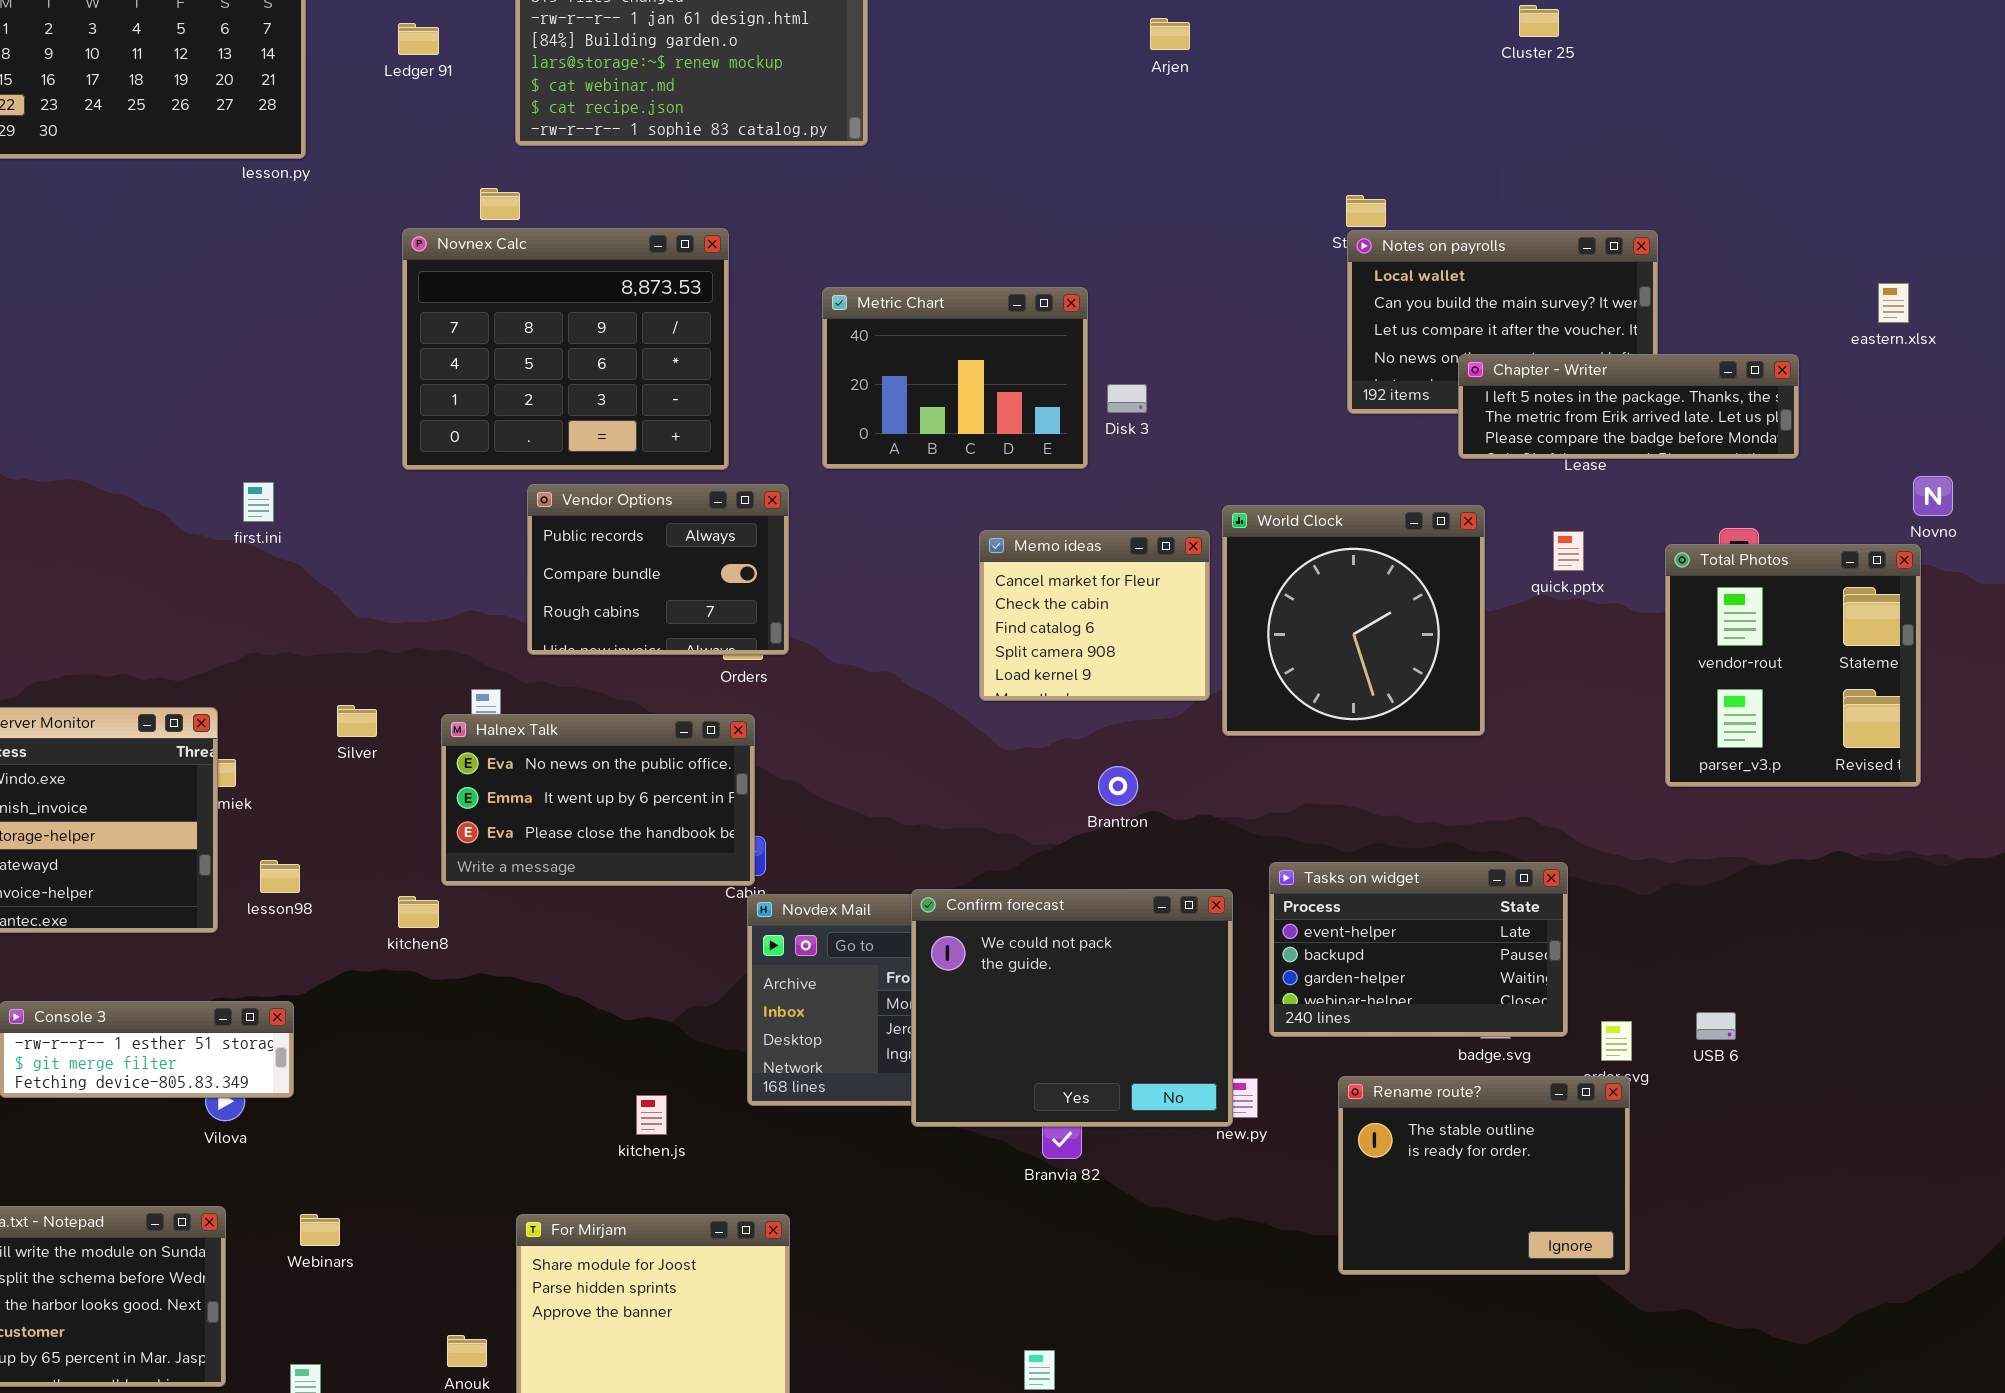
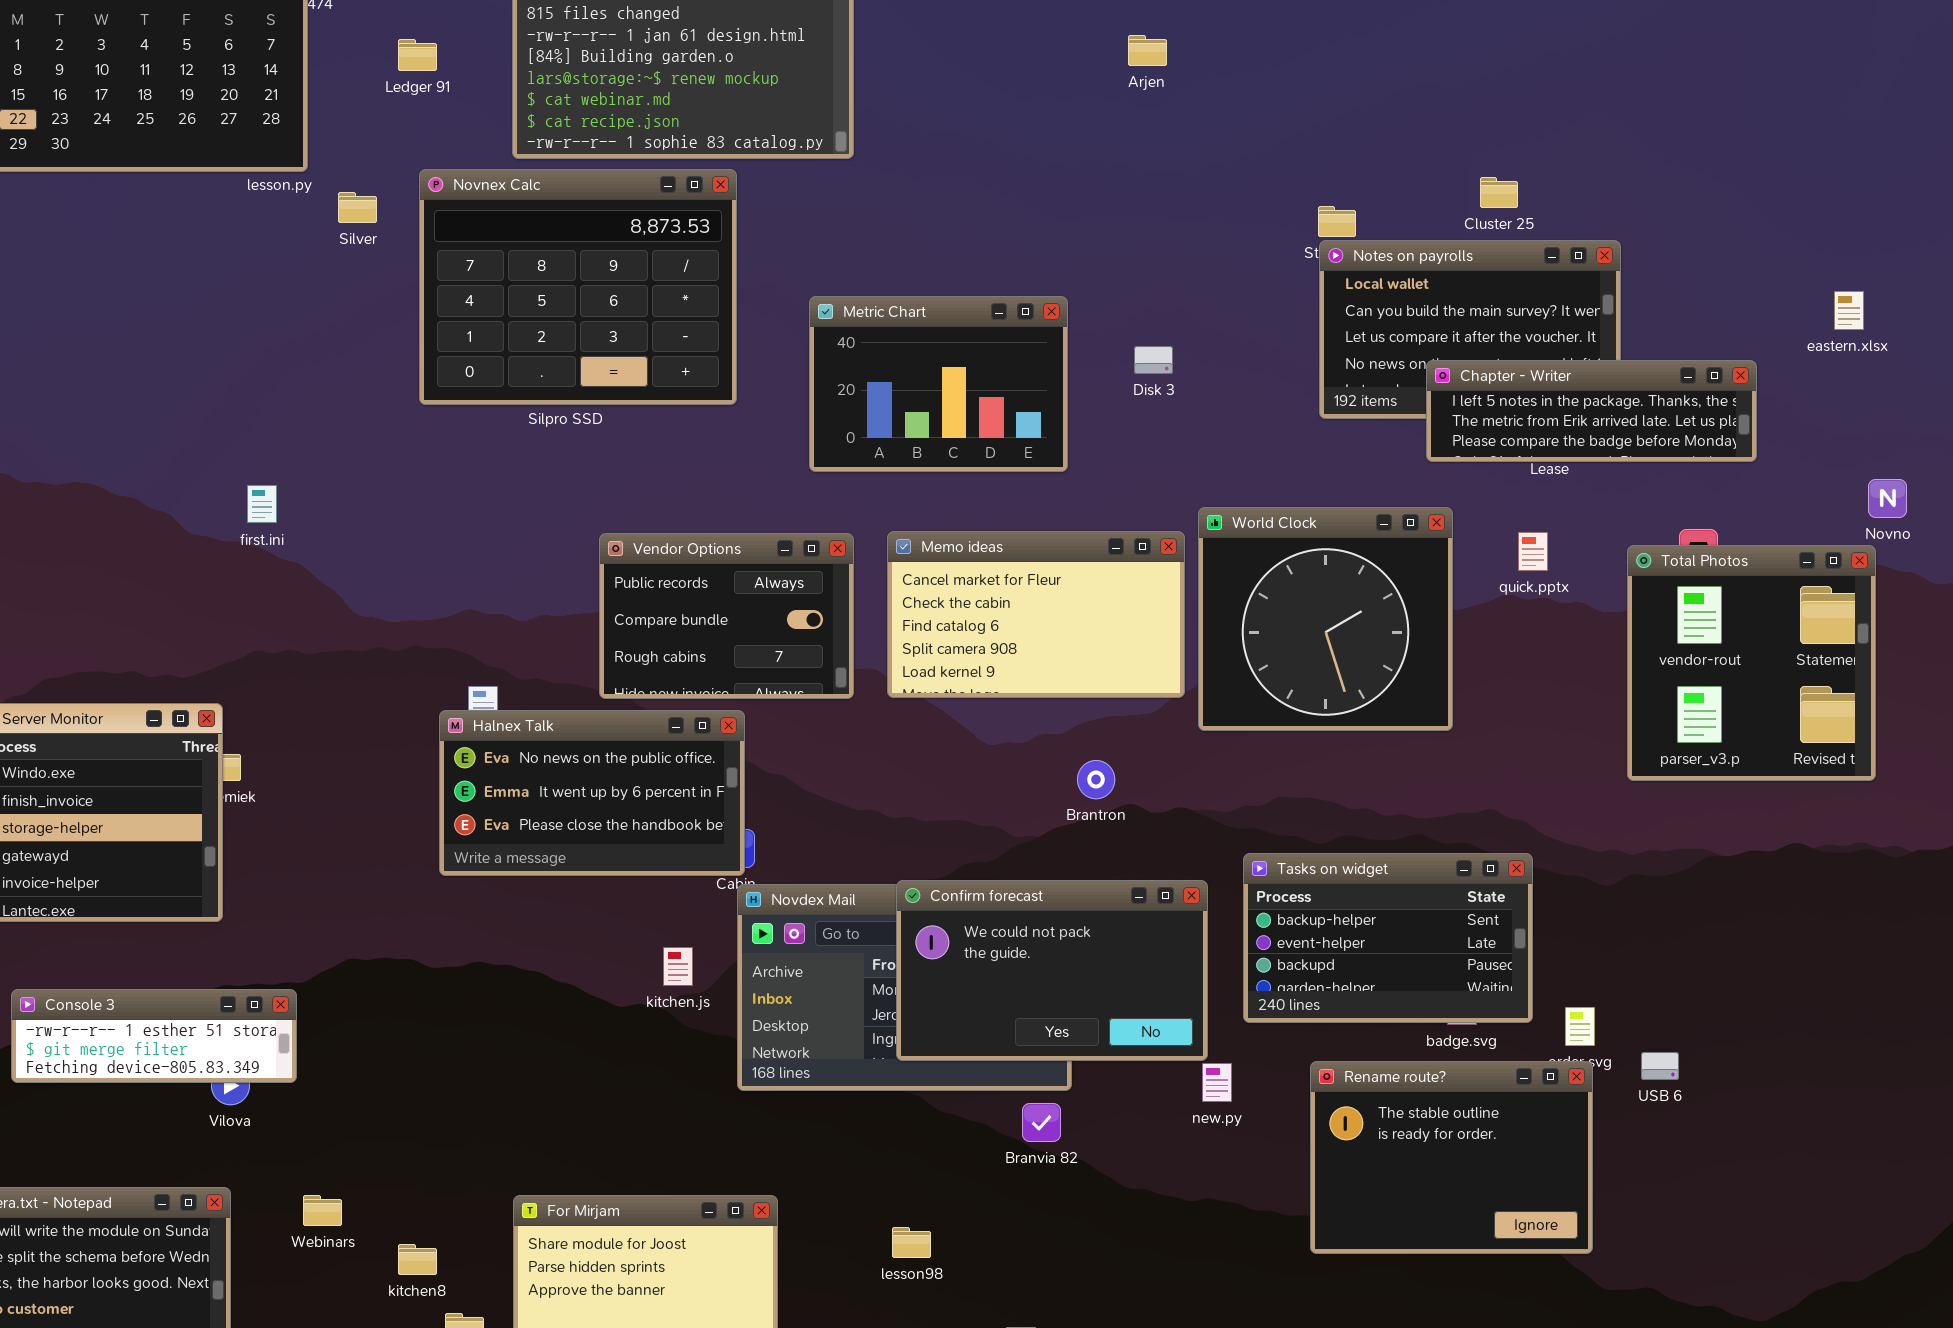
Cluster 25: [1519,5,1559,37] -> [1480,177,1518,208], moved
Novnex Calc: [402,228,729,470] -> [419,169,737,405], moved
Disk 3: [1107,384,1147,413] -> [1134,346,1173,374], moved
Vendor Options: [527,484,789,655] -> [599,533,854,699], moved
Memo ideas: [979,530,1210,701] -> [887,531,1185,698], resized
Silver: [337,705,377,737] -> [338,192,377,223], moved
lesson98: [260,860,300,893] -> [892,1227,931,1258], moved
Tasks on widget: [1269,862,1568,1037] -> [1243,853,1533,1023], scrolled up 1 row
Confirm forecast: [911,889,1233,1127] -> [896,880,1208,1061], resized
kitchen8: [398,896,439,928] -> [398,1244,437,1275], moved
USB 6: [1696,1012,1736,1040] -> [1641,1052,1679,1080], moved
kitchen.js: [636,1095,667,1135] -> [663,947,693,986], moved

